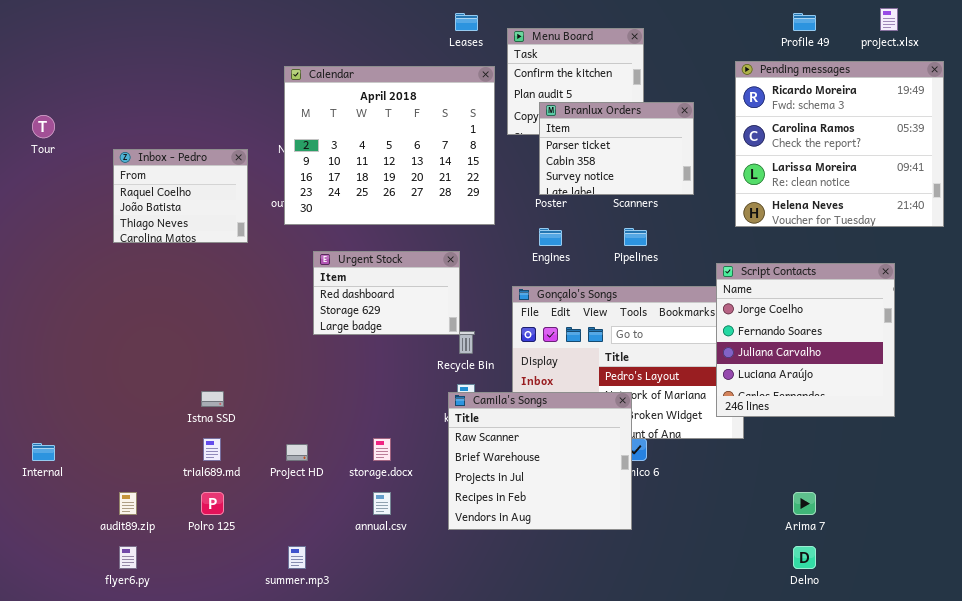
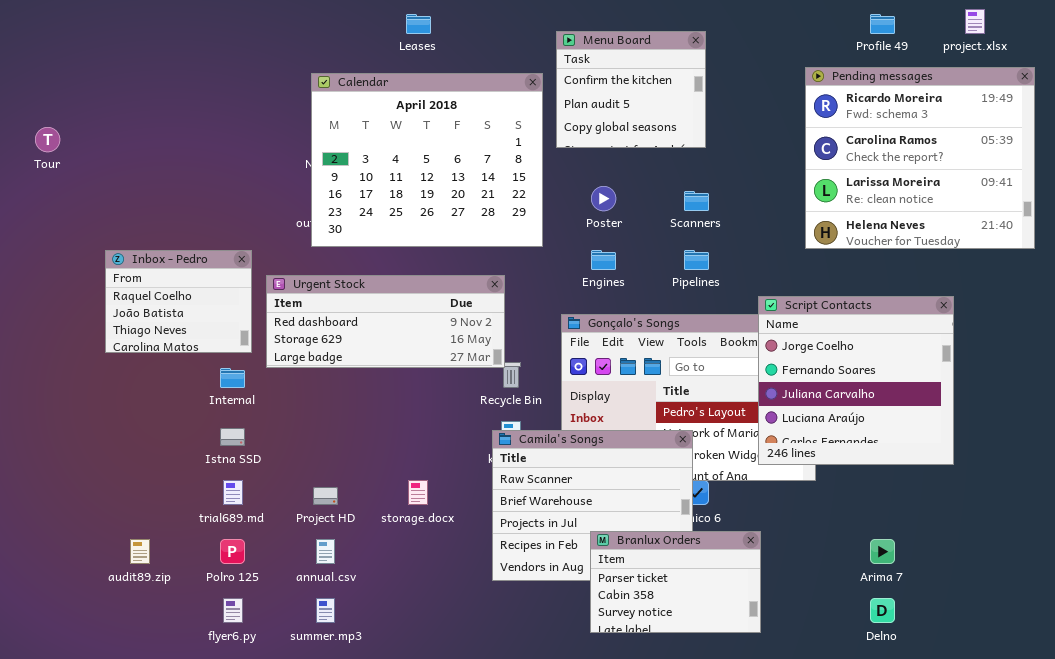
Leases: [455,13,478,31] -> [406,14,431,34], moved
Branlux Orders: [539,102,694,195] -> [590,531,761,633], moved
Inbox - Pedro: [113,149,248,243] -> [105,250,252,353], moved
Urgent Stock: [313,251,460,335] -> [266,275,505,368], resized
Script Contacts: [716,263,895,417] -> [758,296,954,465], moved
Internal: [32,443,55,461] -> [220,368,245,388], moved
annual.csv: [373,492,391,515] -> [316,539,335,564], moved
flyer6.py: [119,546,137,569] -> [223,598,243,623], moved

